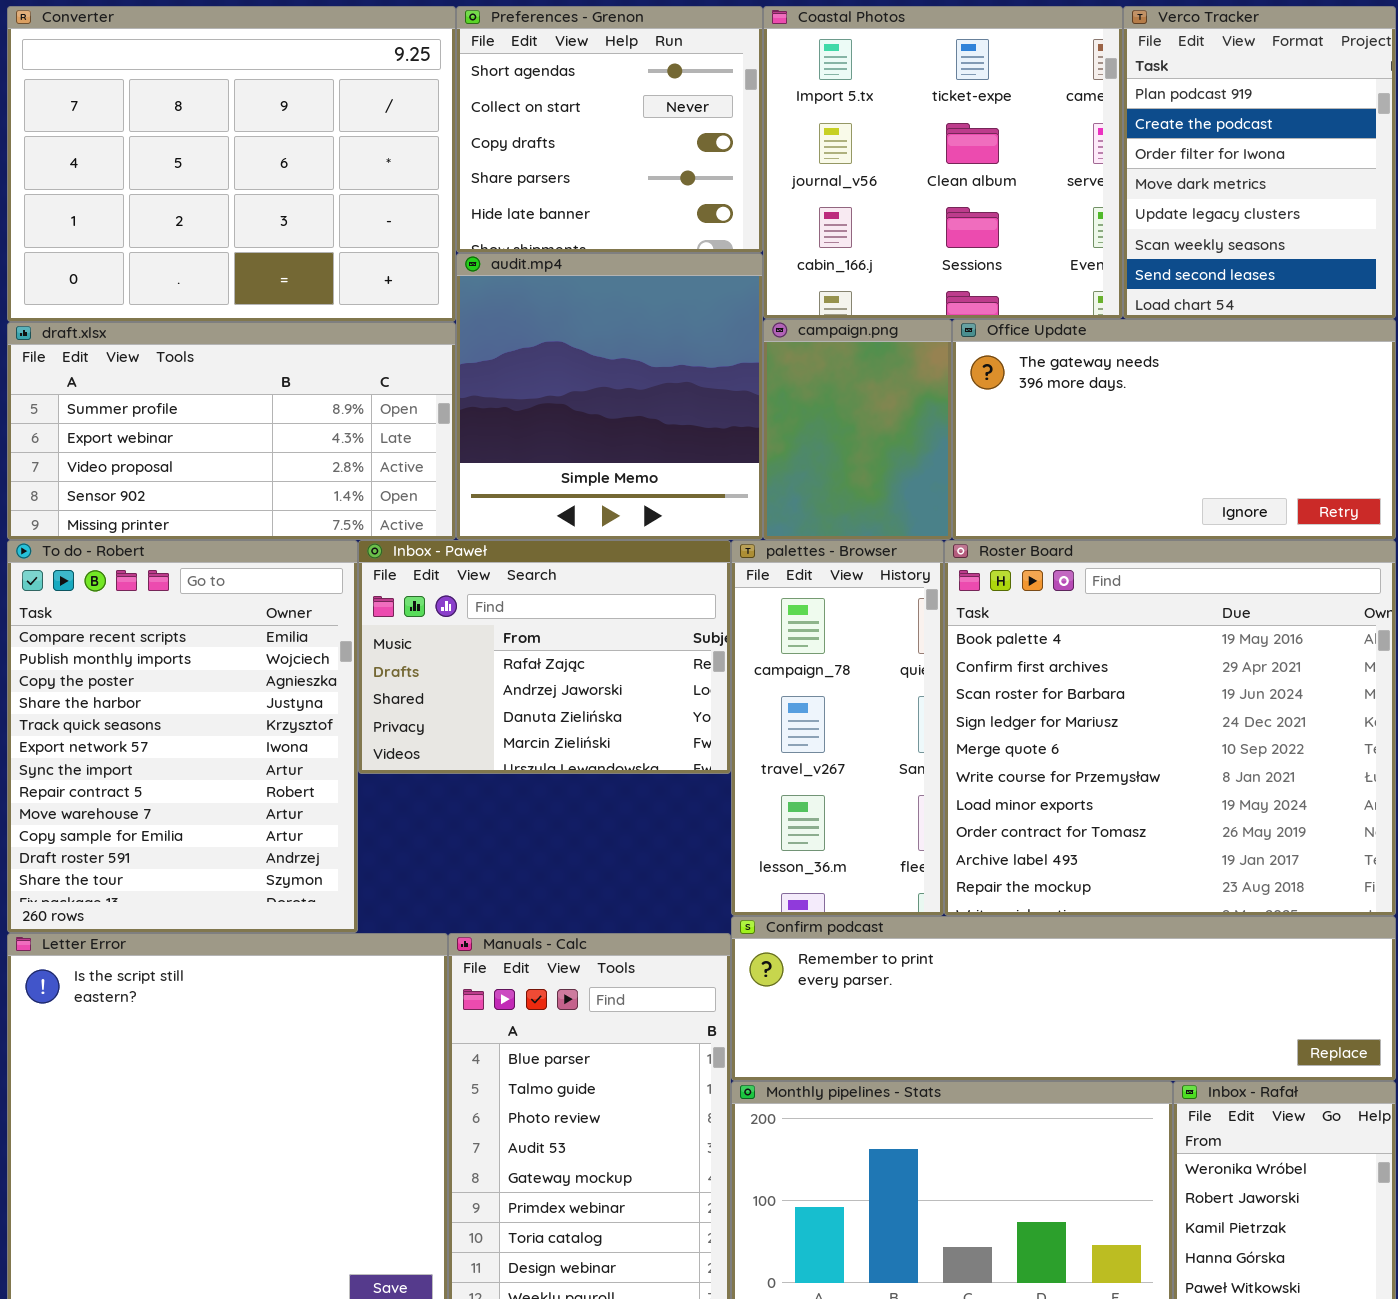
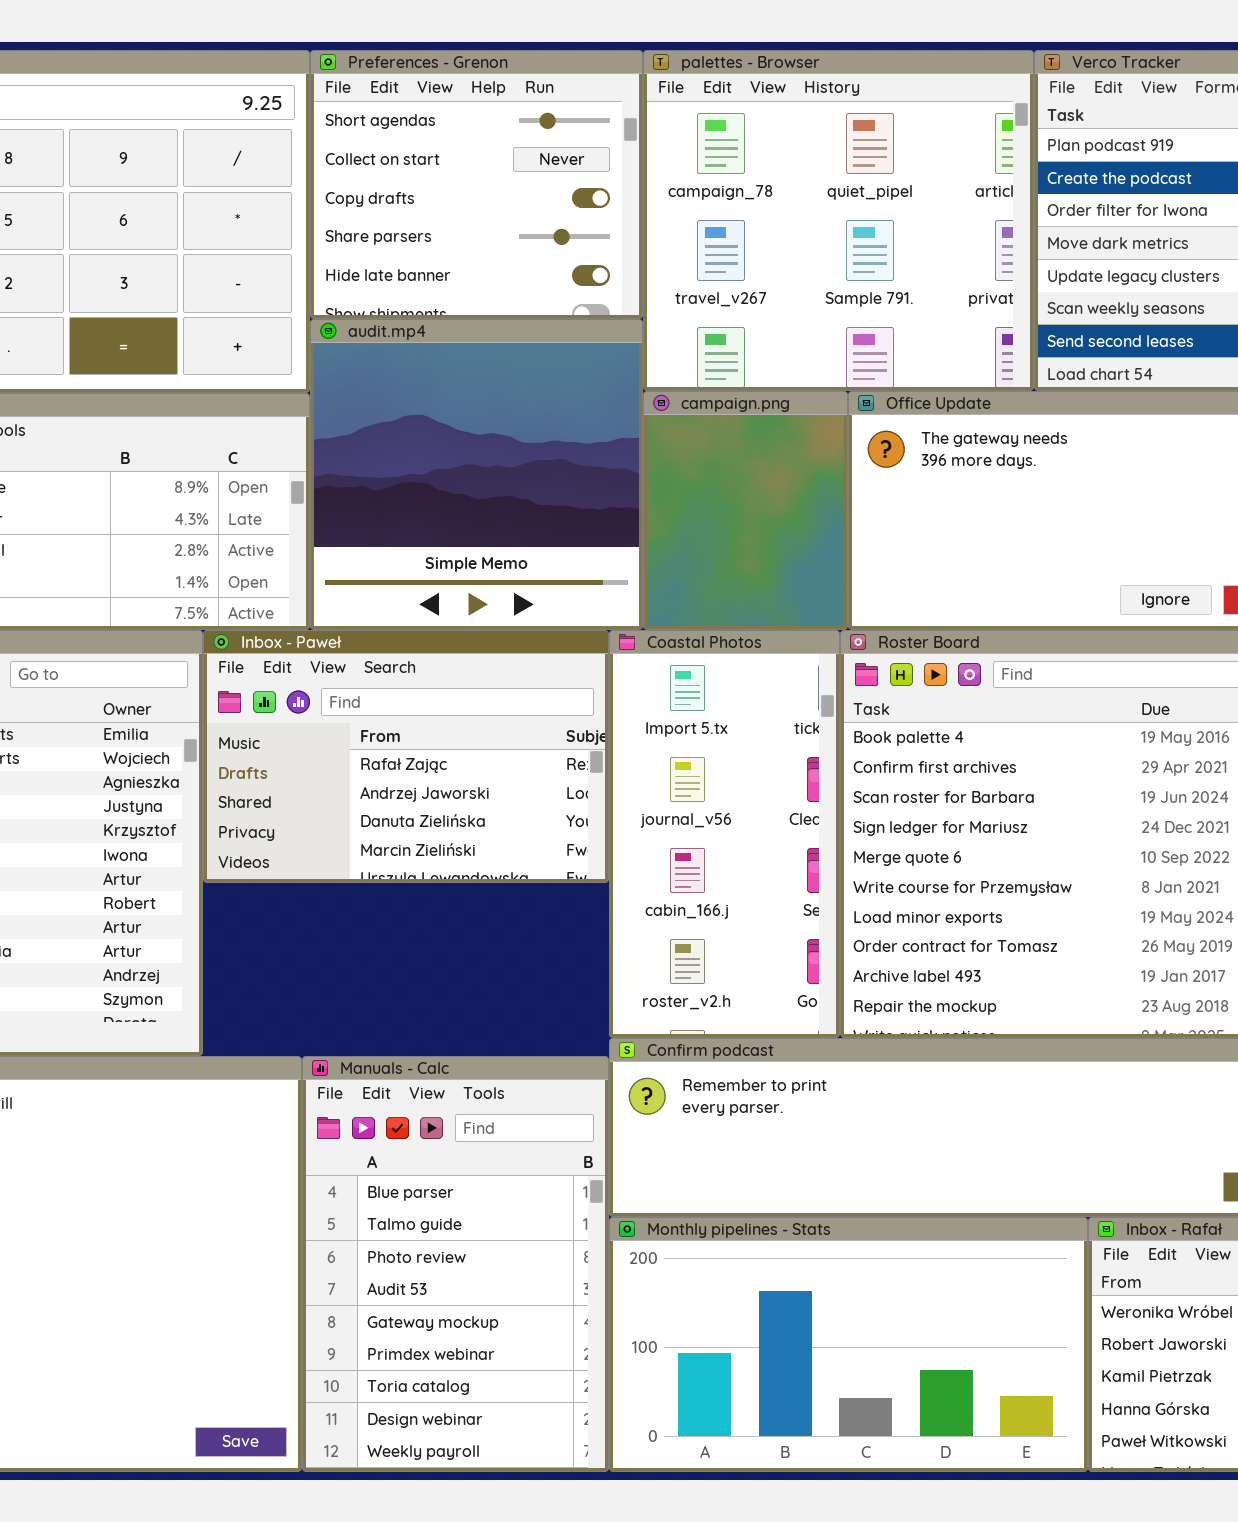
Coastal Photos: [763,6,1123,319] -> [609,630,840,1038], moved, resized
palettes - Browser: [731,540,944,916] -> [643,50,1034,391], moved, resized

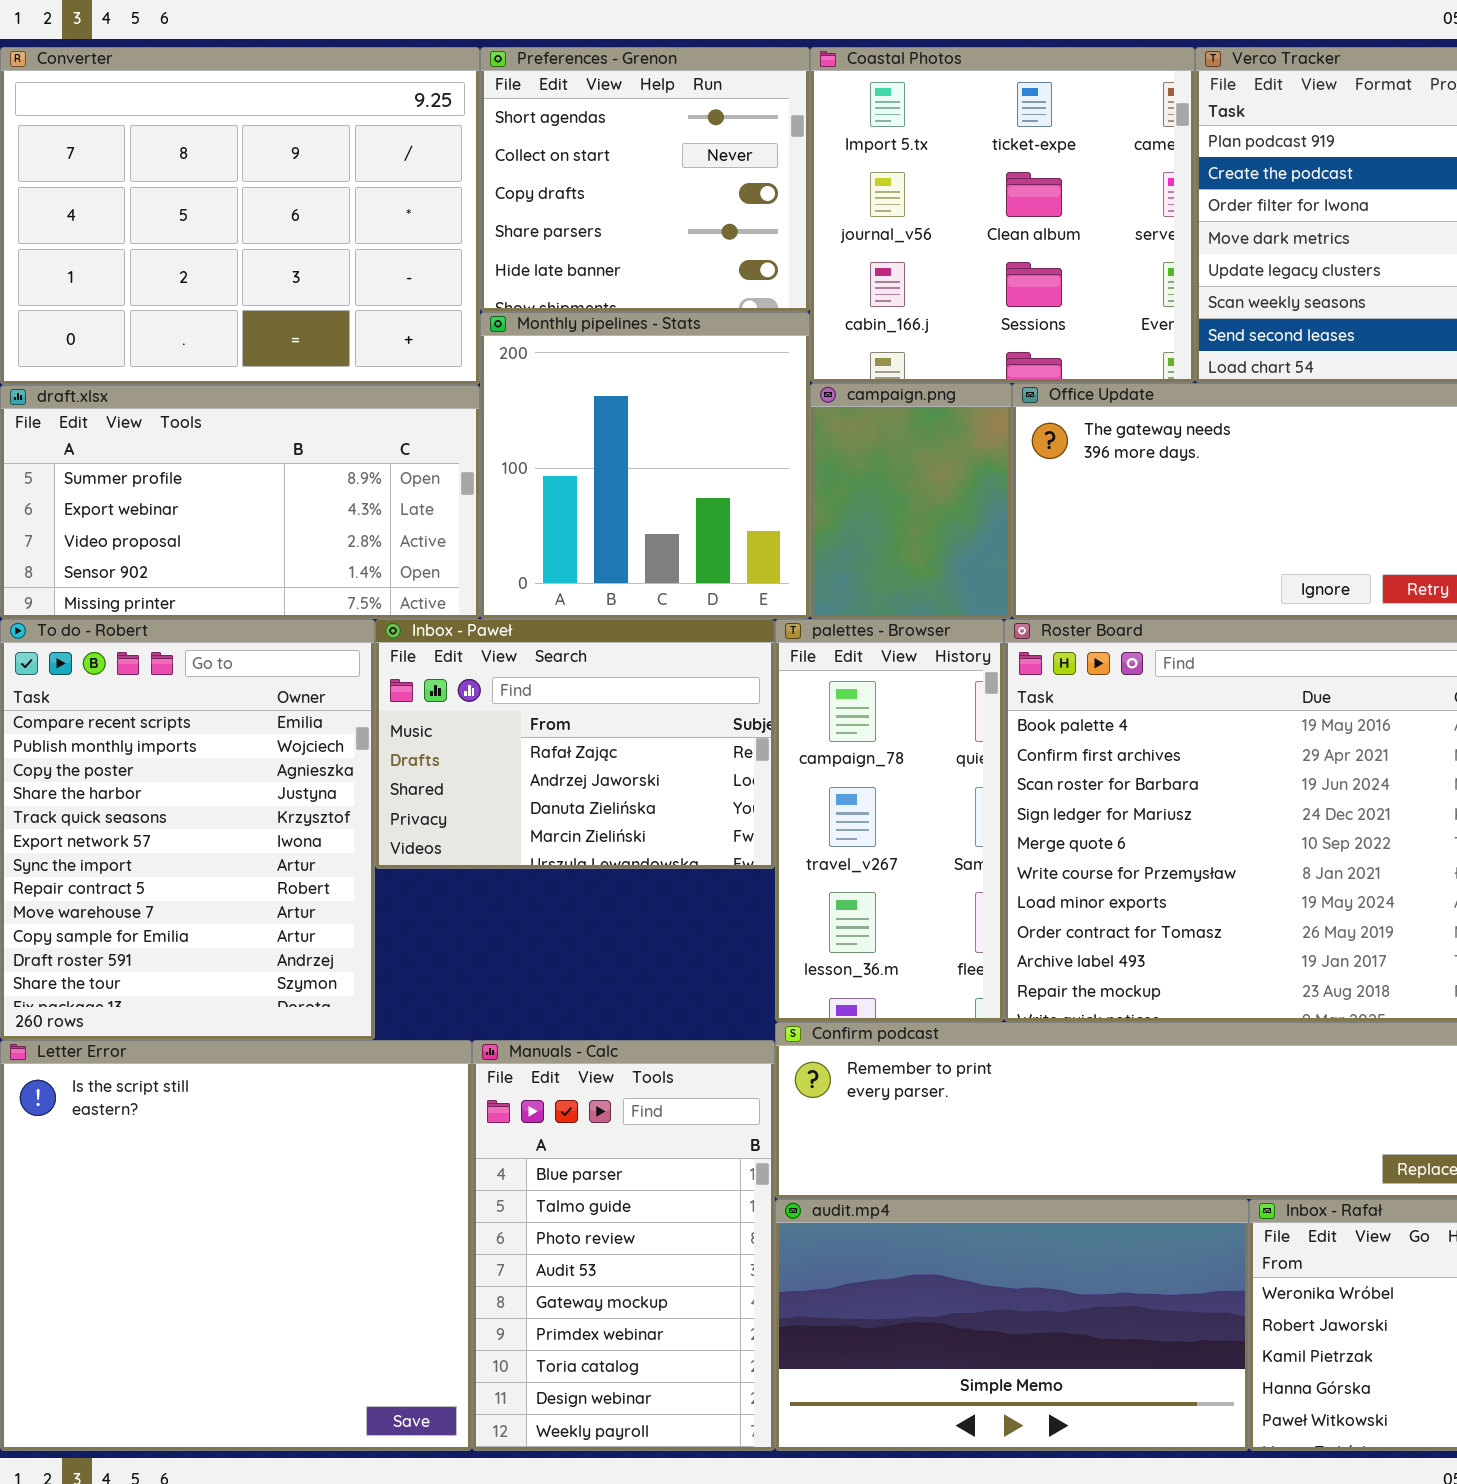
palettes - Browser: [643,50,1034,391] -> [775,619,1004,1022], moved, resized
audit.mp4: [310,319,643,630] -> [775,1199,1249,1451], moved, resized
Coastal Photos: [609,630,840,1038] -> [810,47,1195,383], moved, resized
Monthly pipelines - Stats: [609,1217,1088,1472] -> [480,312,810,619], moved, resized

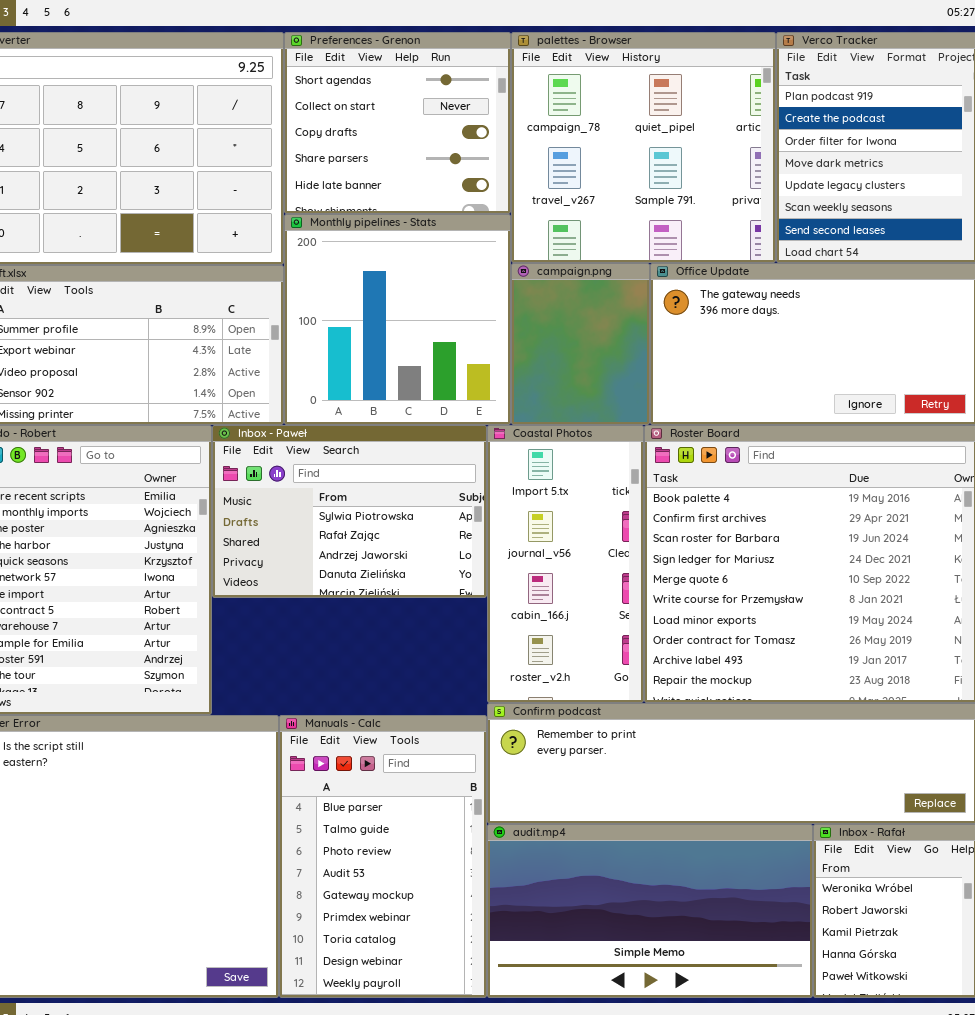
Coastal Photos: [810,47,1195,383] -> [487,425,644,703], moved, resized
Inbox - Paweł: [375,619,775,869] -> [212,425,487,598], scrolled up 1 row
palettes - Browser: [775,619,1004,1022] -> [511,32,776,263], moved, resized

